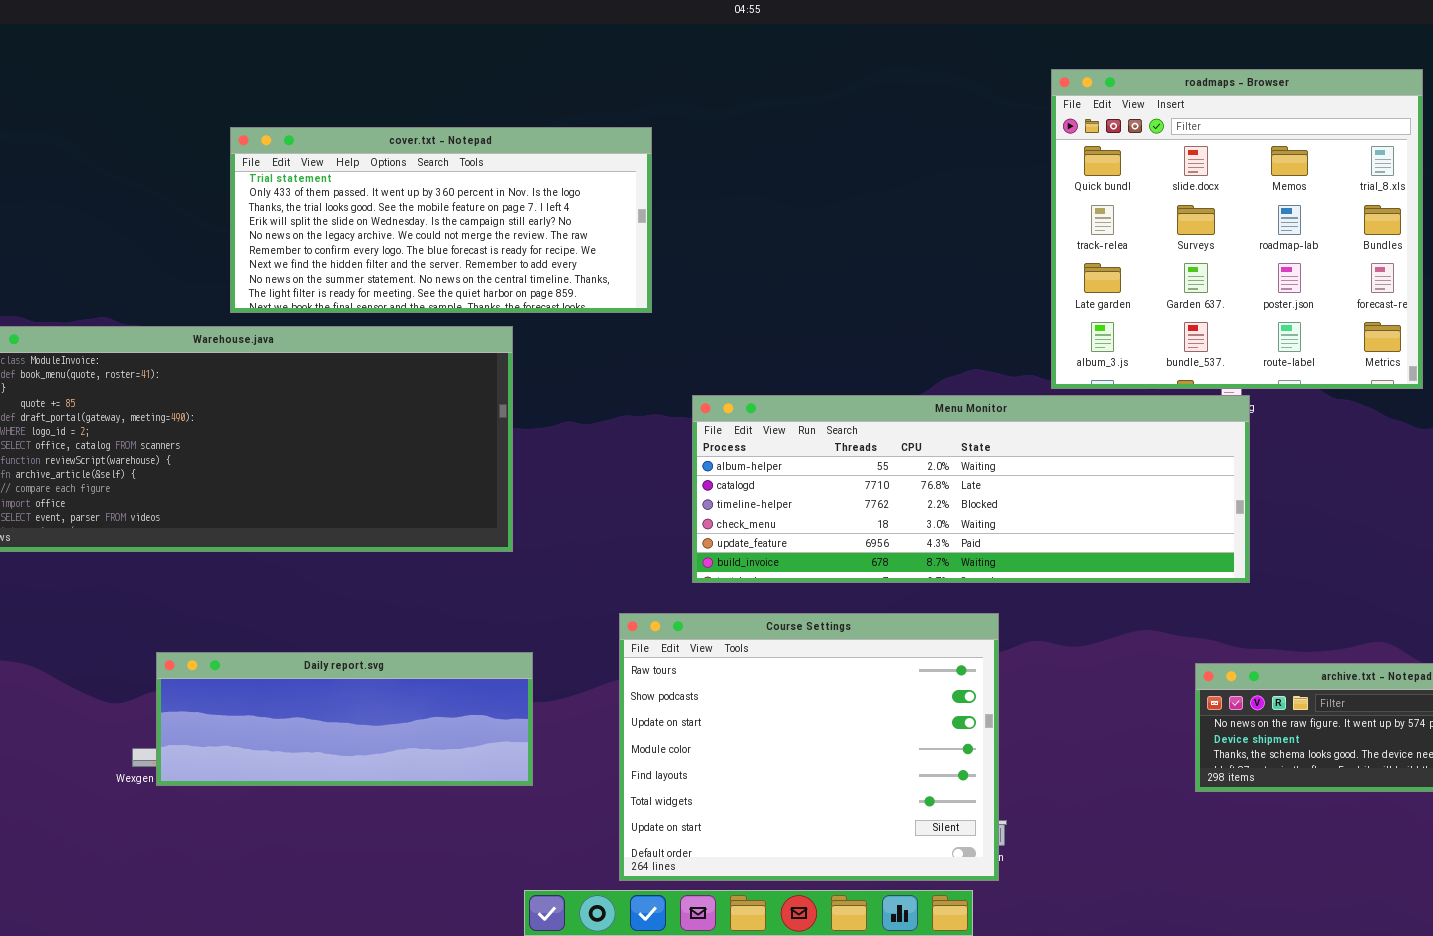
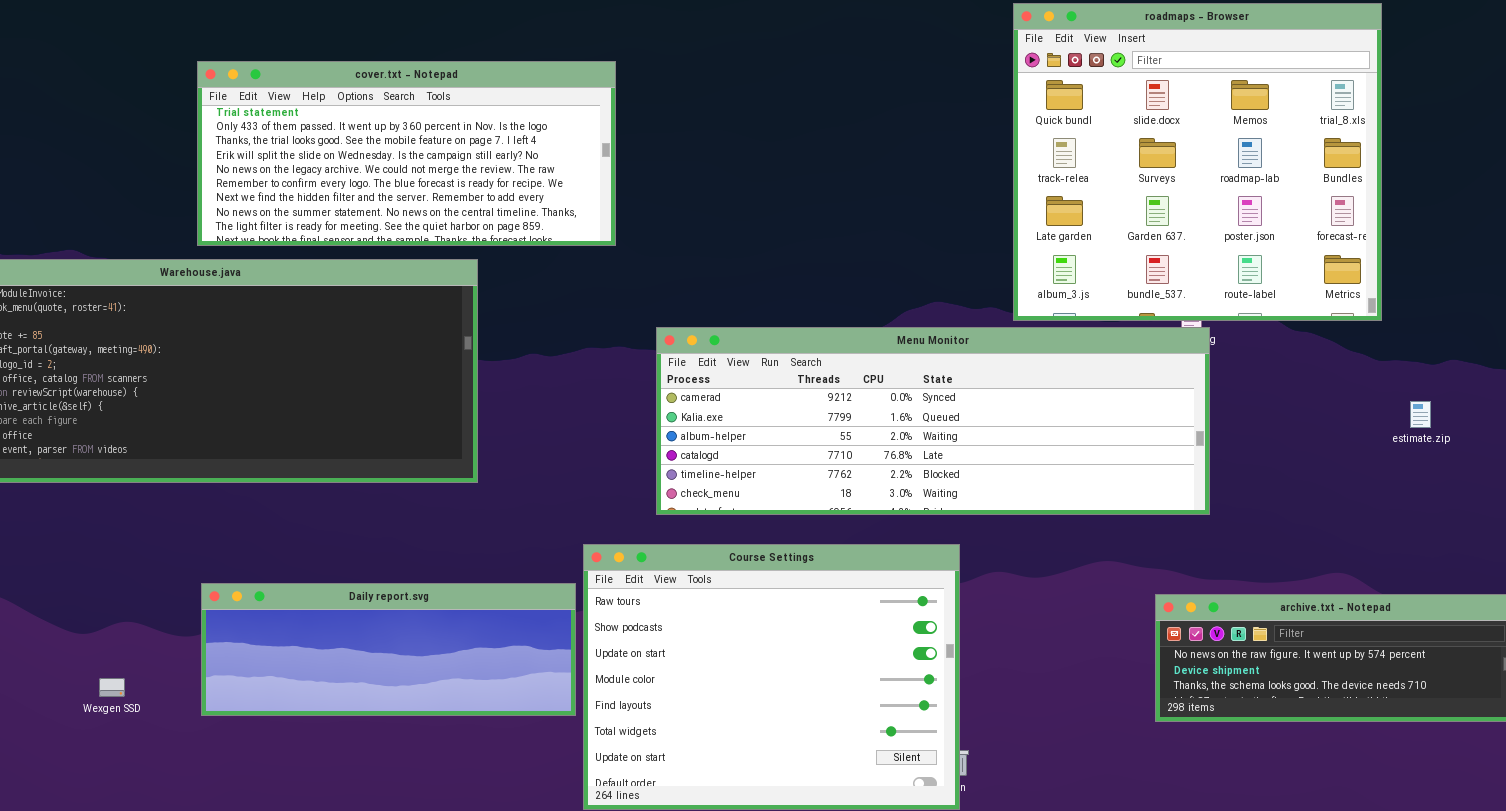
Menu Monitor: [692,395,1250,583] -> [656,327,1210,515], scrolled up 2 rows
Daily report.svg: [156,652,533,786] -> [201,583,576,716], moved

